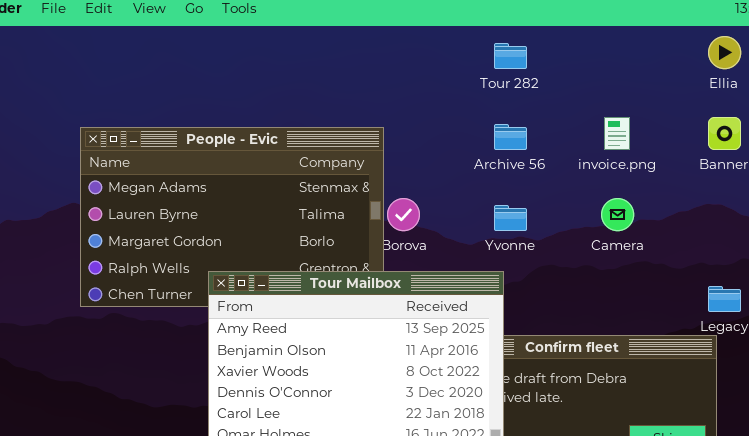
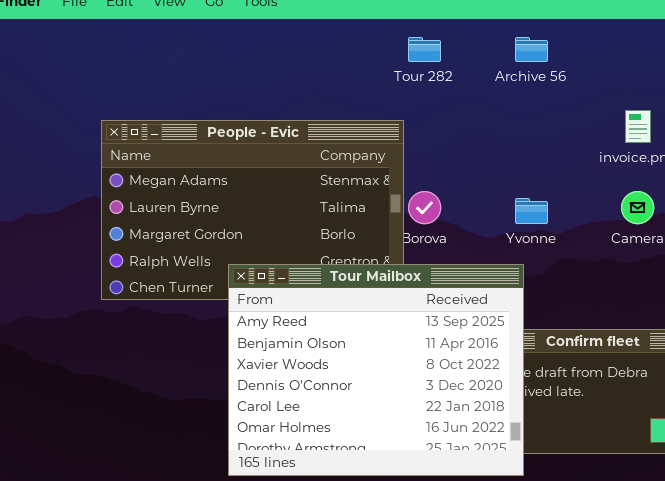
Tour 282: [494,43,527,69] -> [408,37,441,62], moved
Archive 56: [494,124,527,150] -> [515,37,548,62], moved

